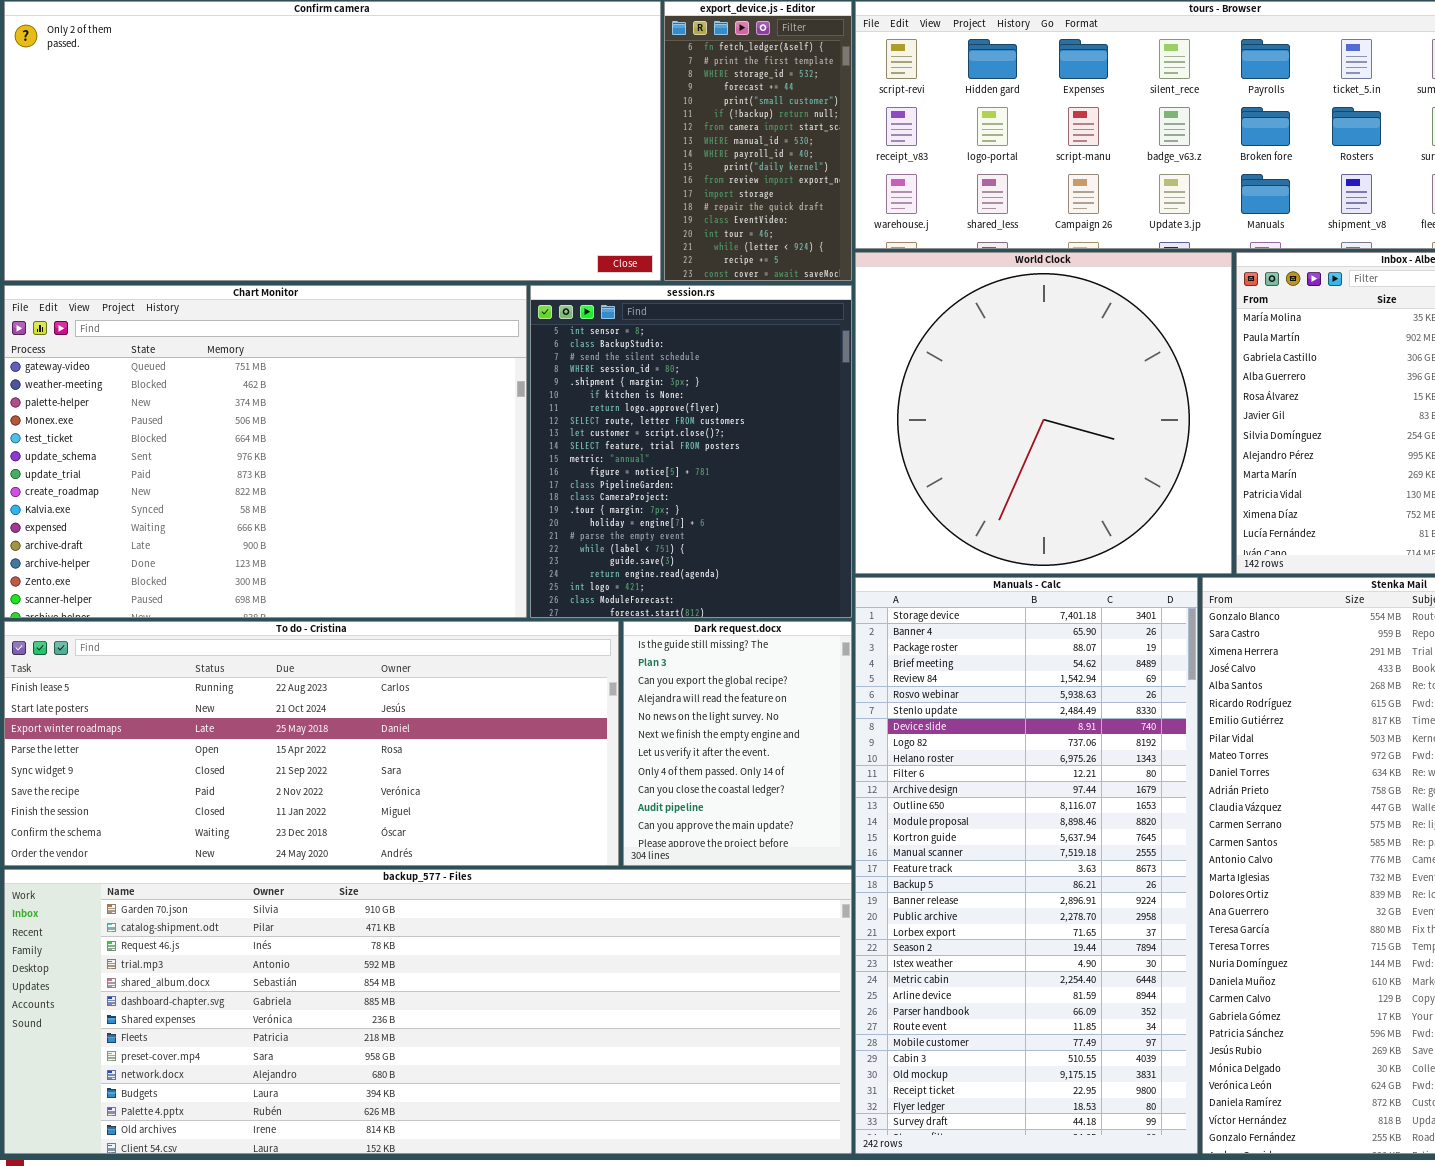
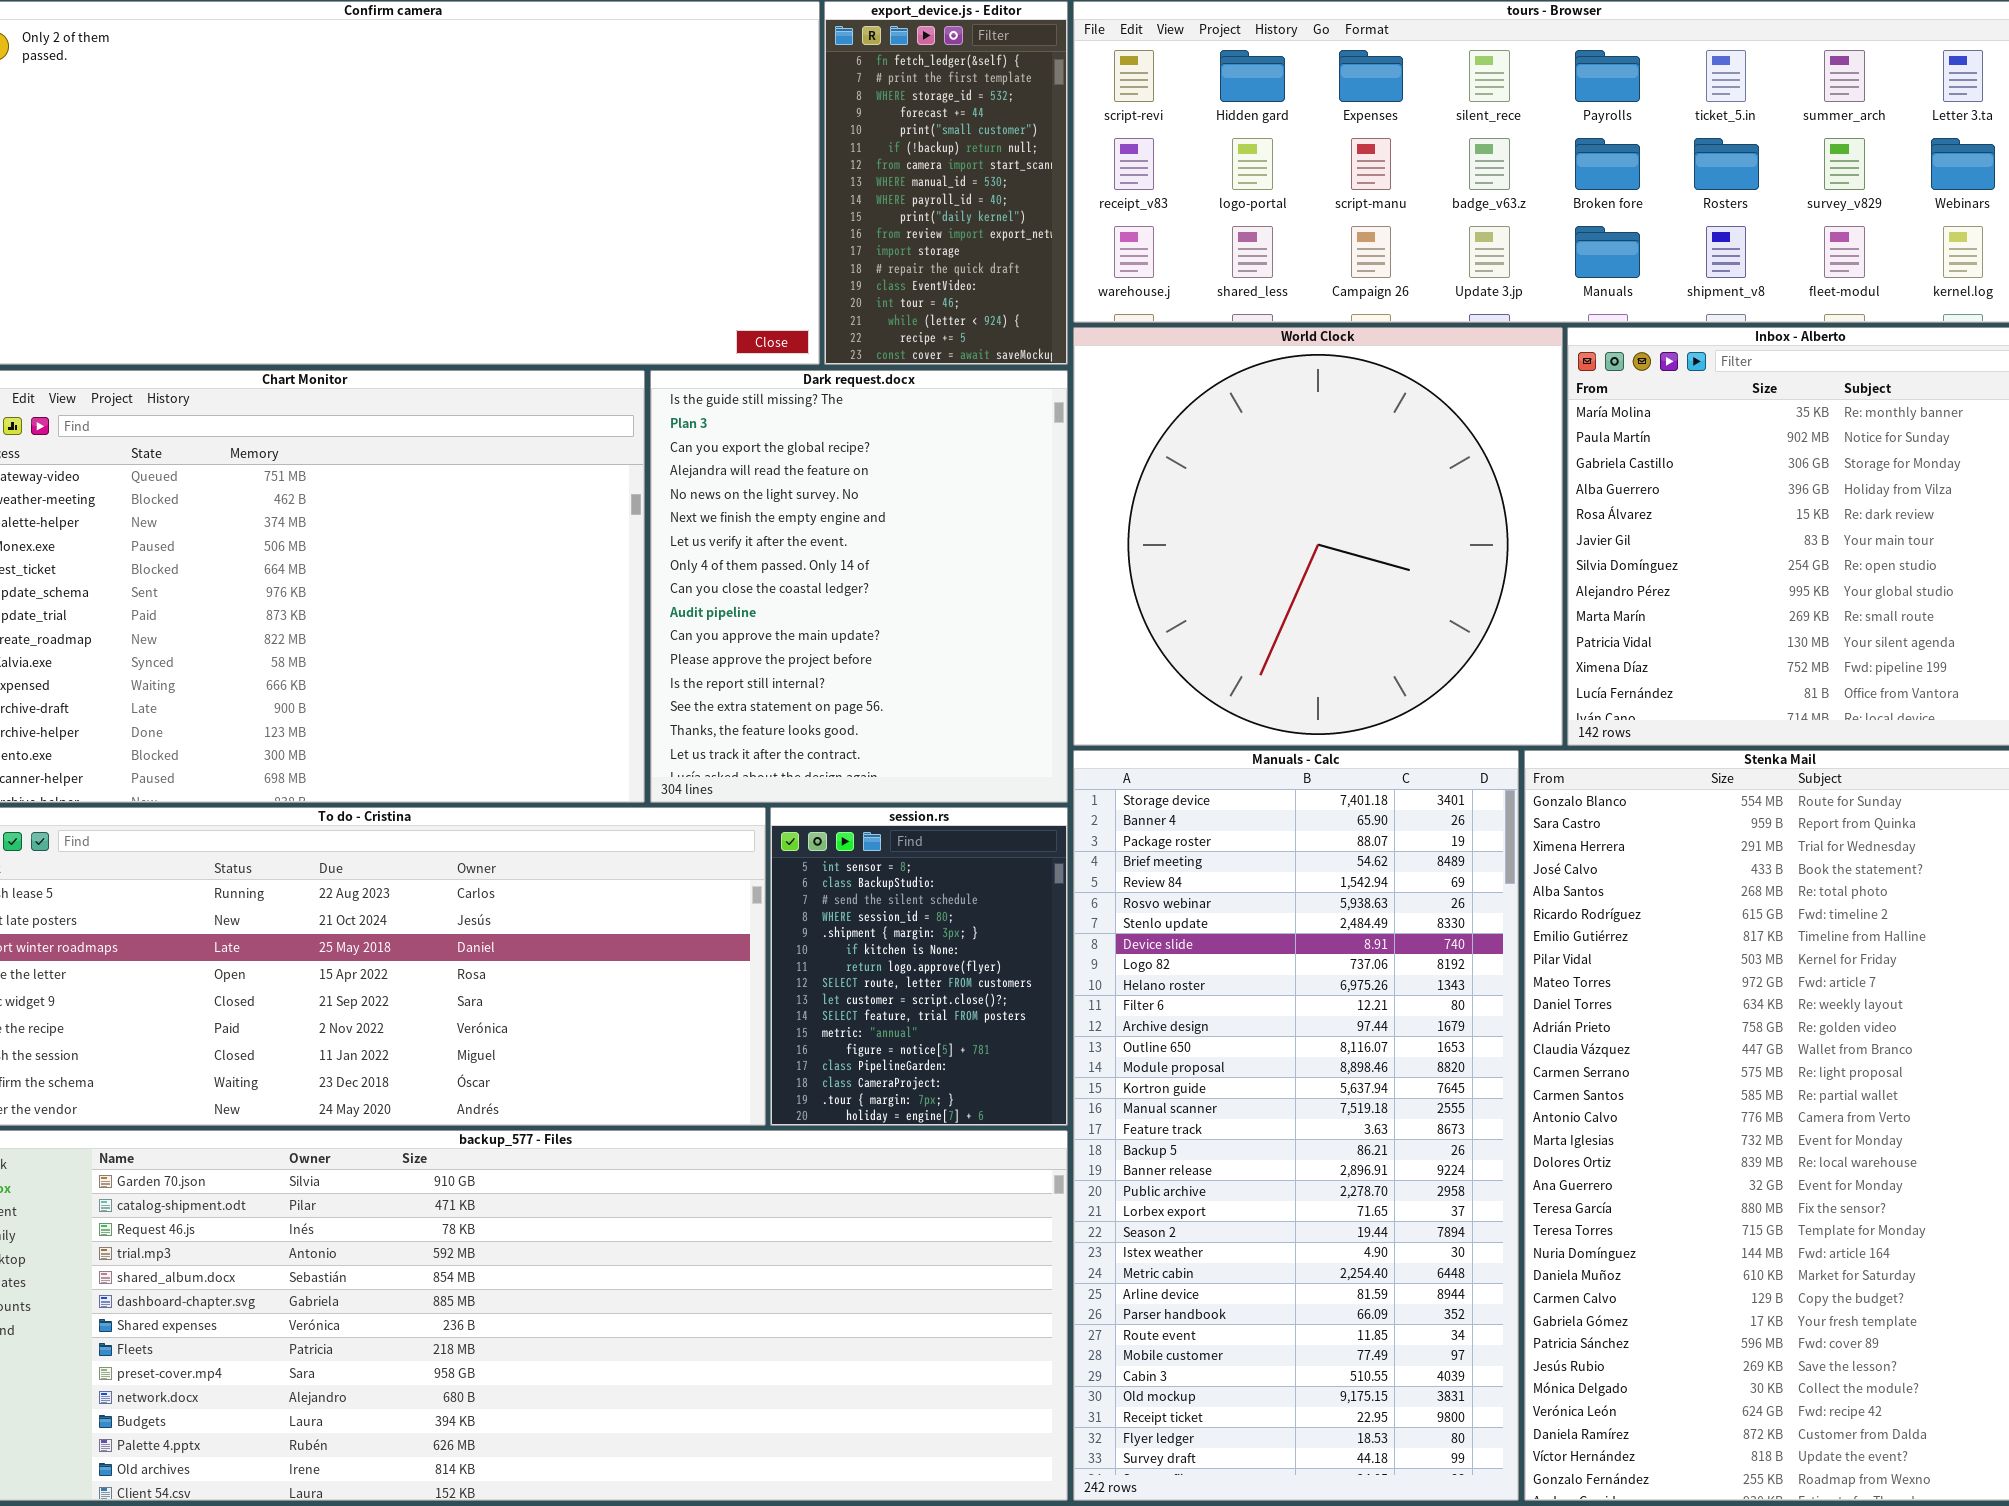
session.rs: [530,285,852,618] -> [770,807,1068,1126], moved, resized
Dark request.docx: [623,621,852,866] -> [650,370,1068,803], moved, resized

